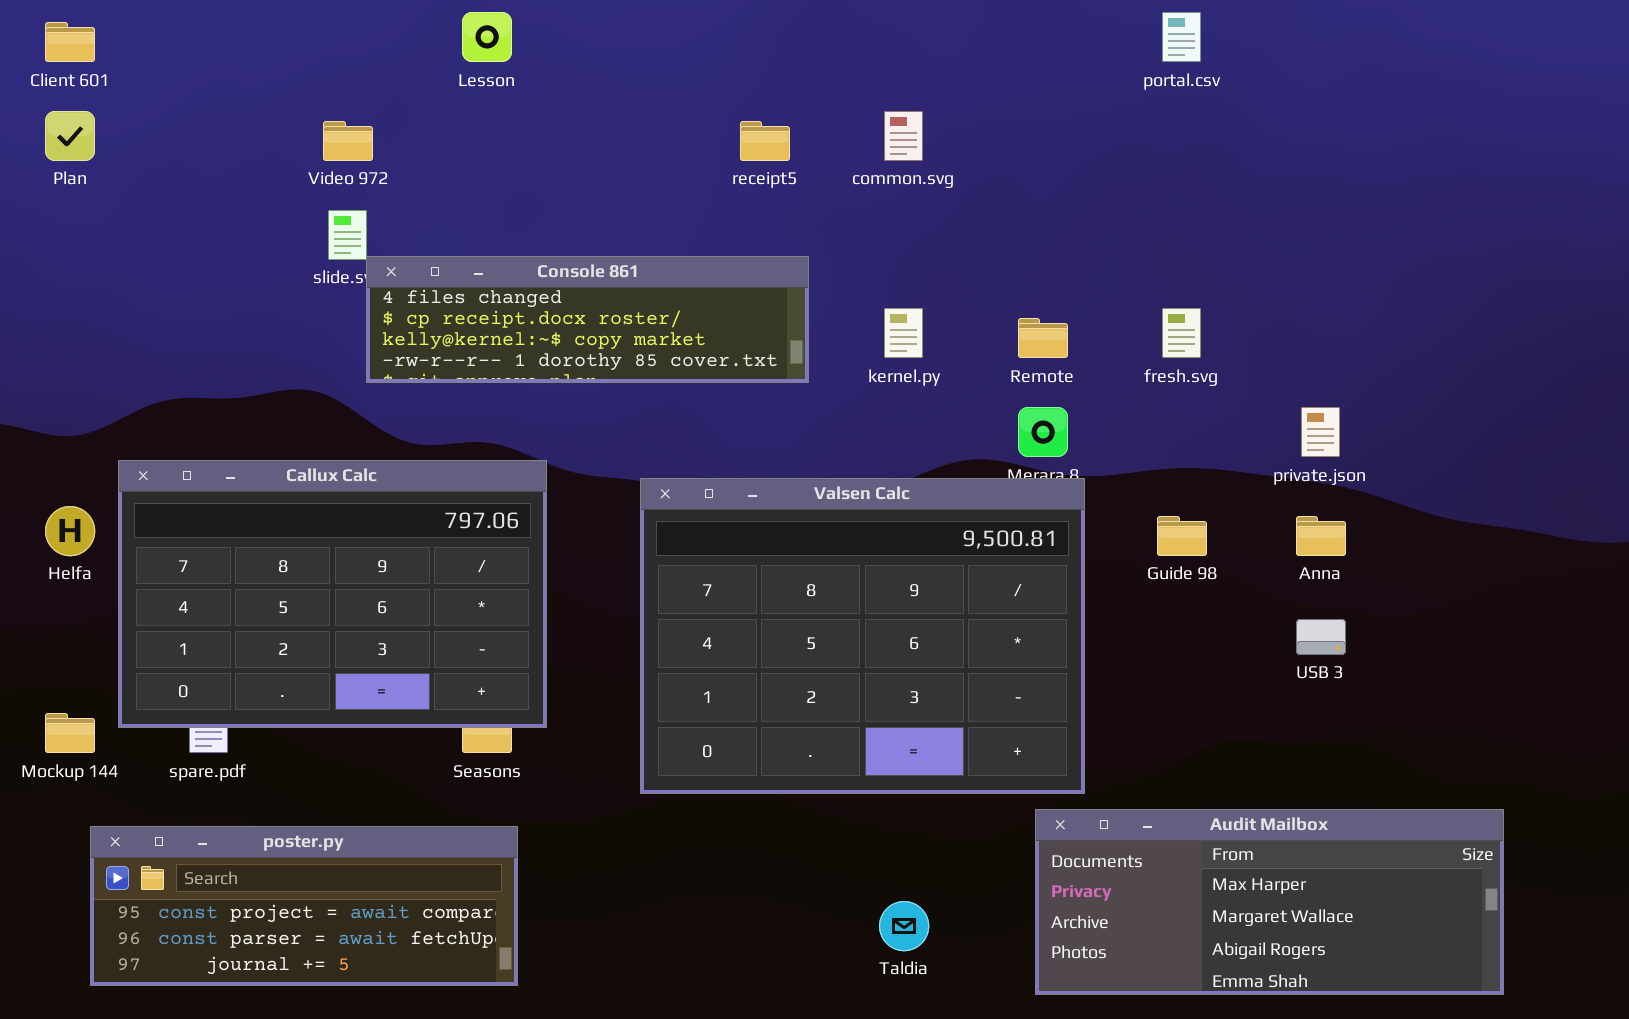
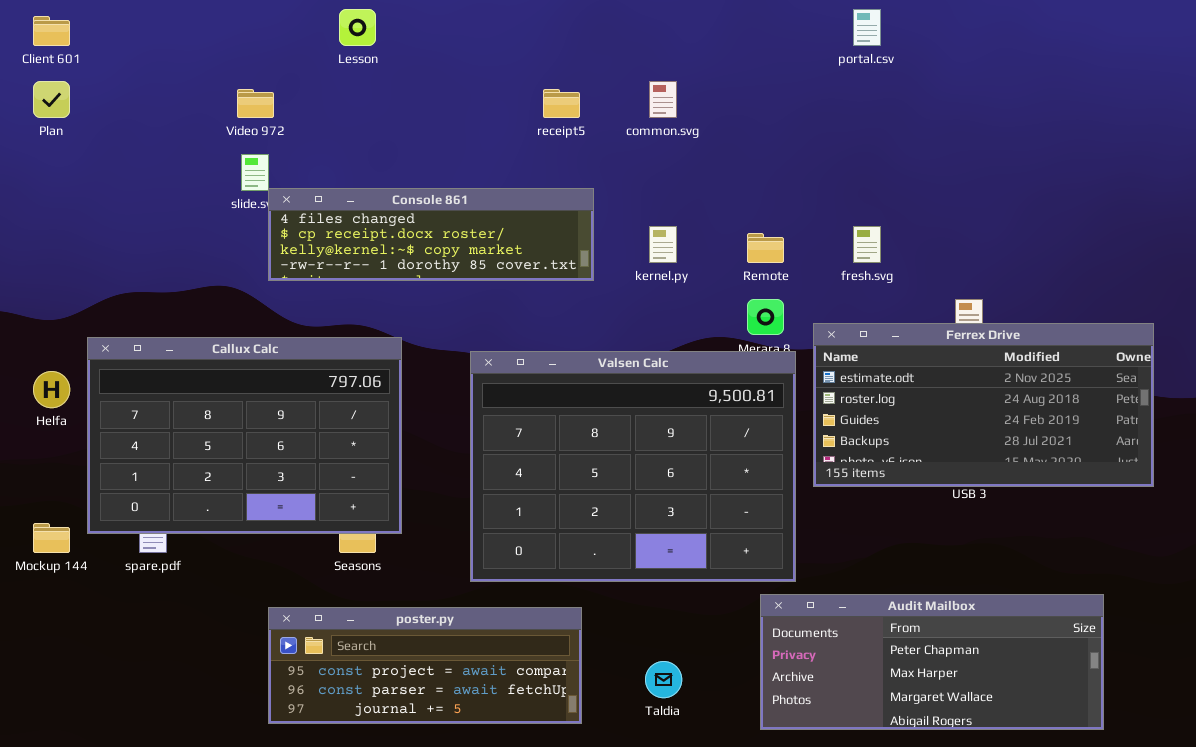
Ferrex Drive: none -> [813,323,1154,487], opened
Audit Mailbox: [1035,809,1504,995] -> [760,594,1104,730], scrolled up 1 row
poster.py: [90,826,518,986] -> [268,607,582,724], moved

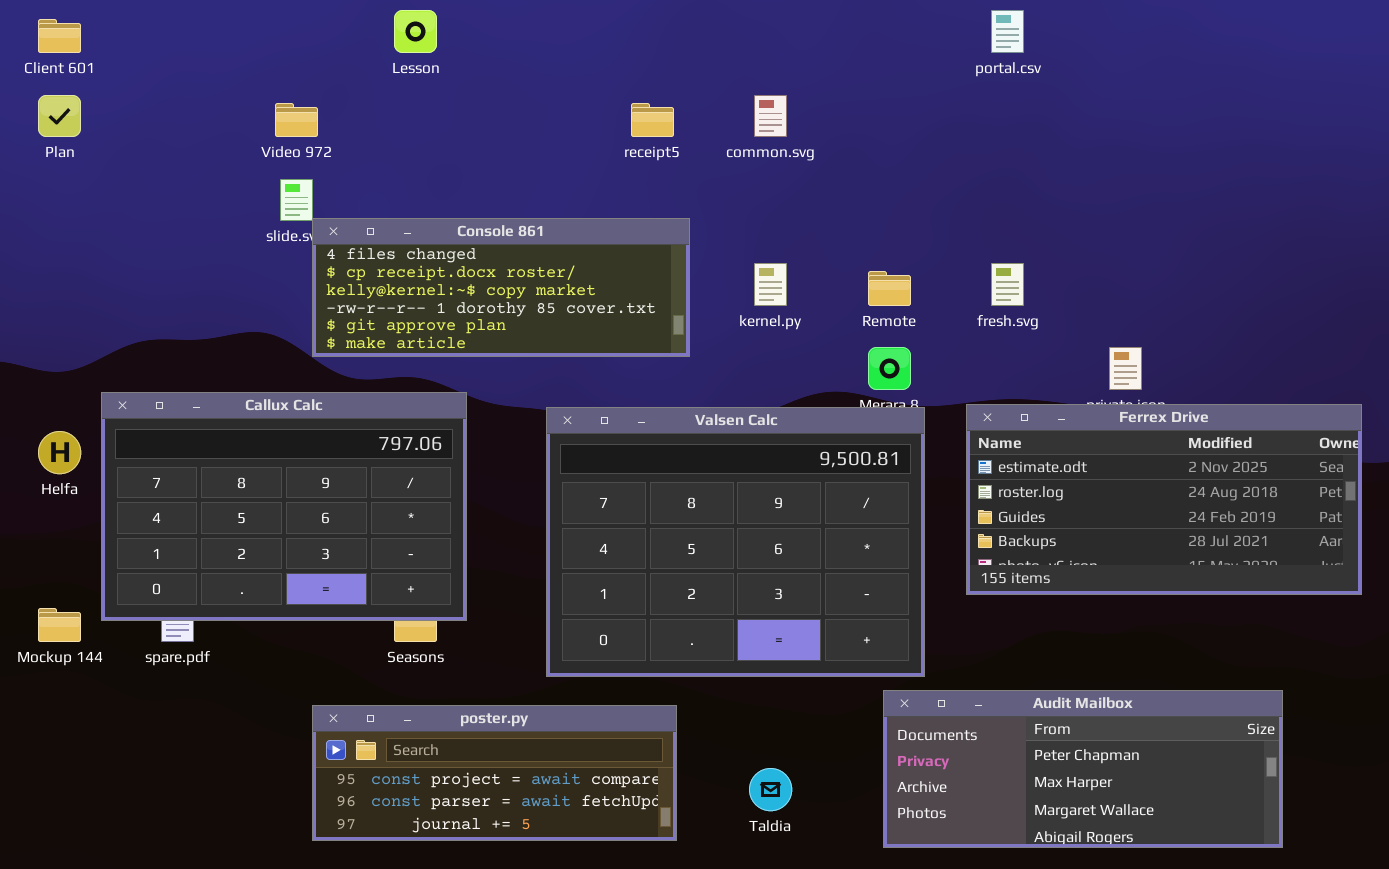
Console 861: [268,188,594,281] -> [312,218,690,357], resized
Ferrex Drive: [813,323,1154,487] -> [966,404,1362,595], moved

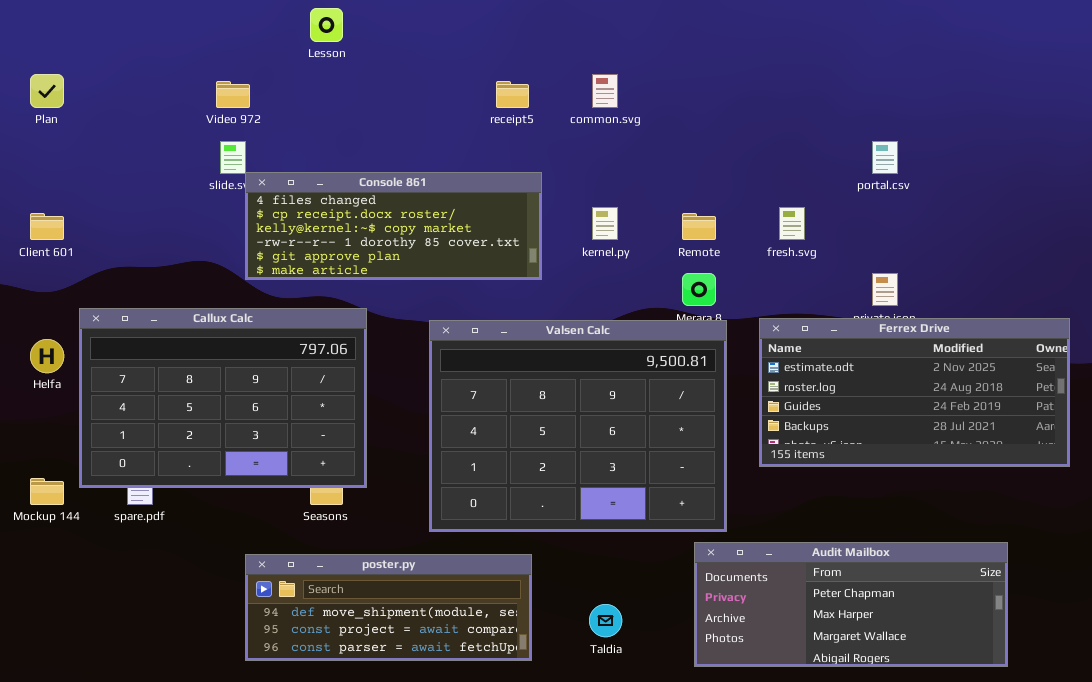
portal.csv: [991,10,1024,53] -> [872,141,898,174], moved
Client 601: [38,19,81,53] -> [30,213,64,240], moved
poster.py: [312,705,677,841] -> [245,554,532,661], scrolled up 1 row

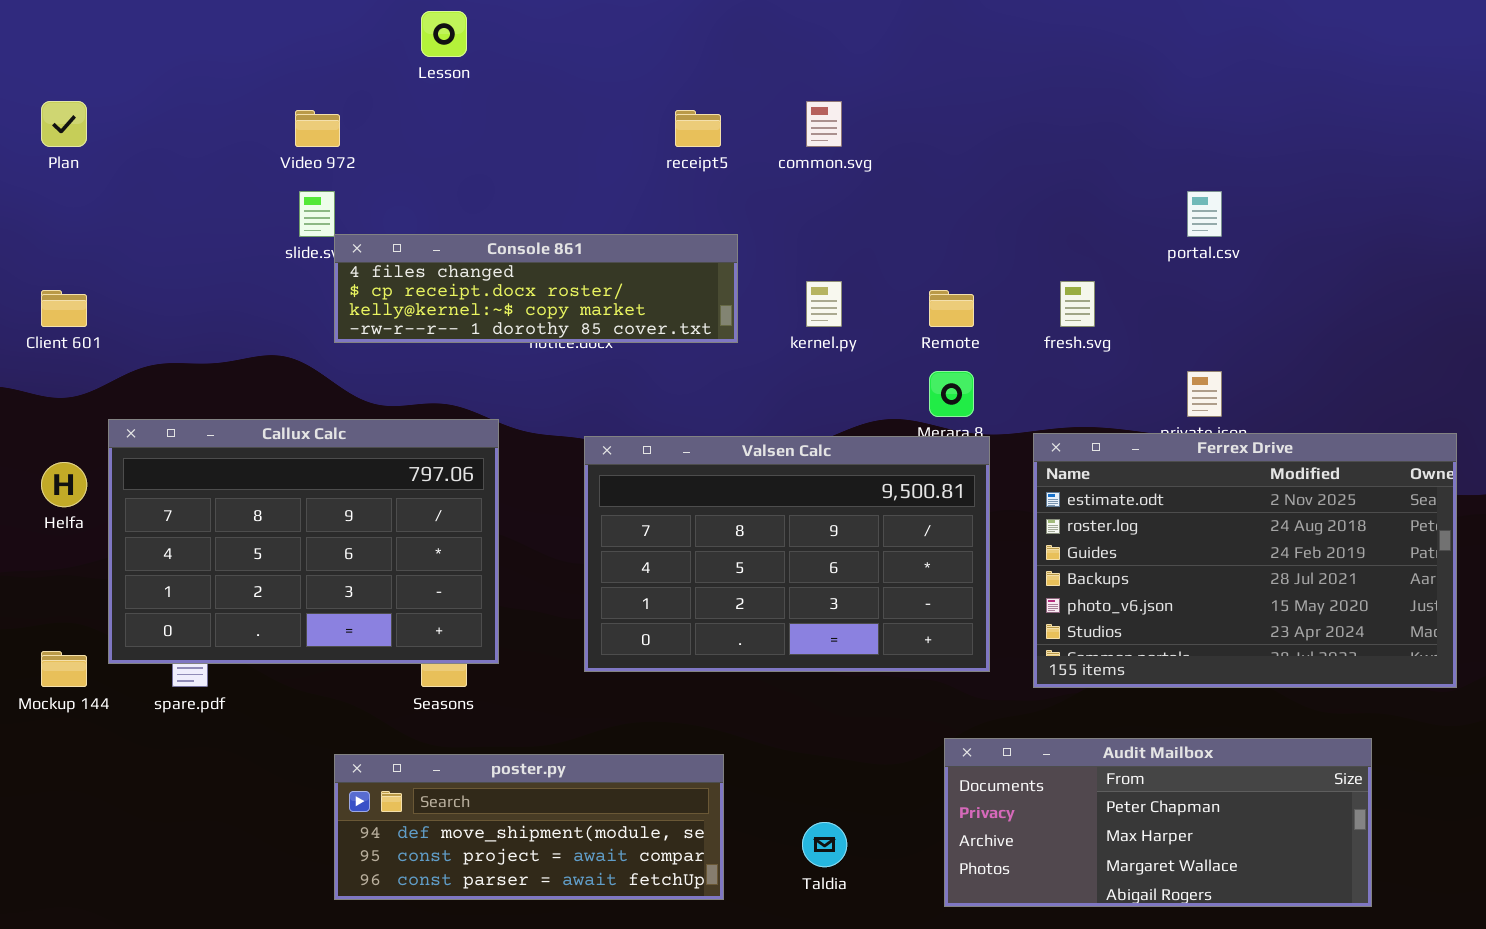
Console 861: [245,172,542,280] -> [334,234,738,343], resized
Ferrex Drive: [759,318,1070,467] -> [1033,433,1457,688], resized
Valsen Calc: [429,320,727,532] -> [584,436,990,672], resized

